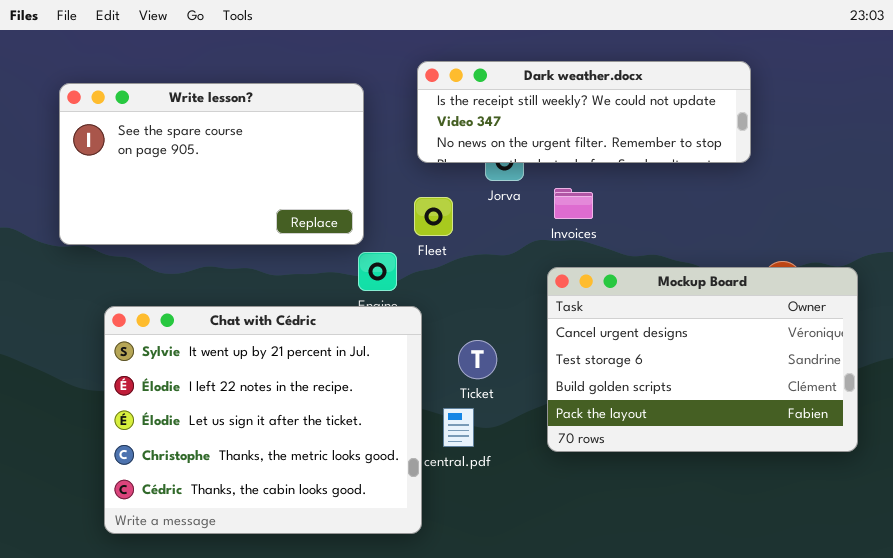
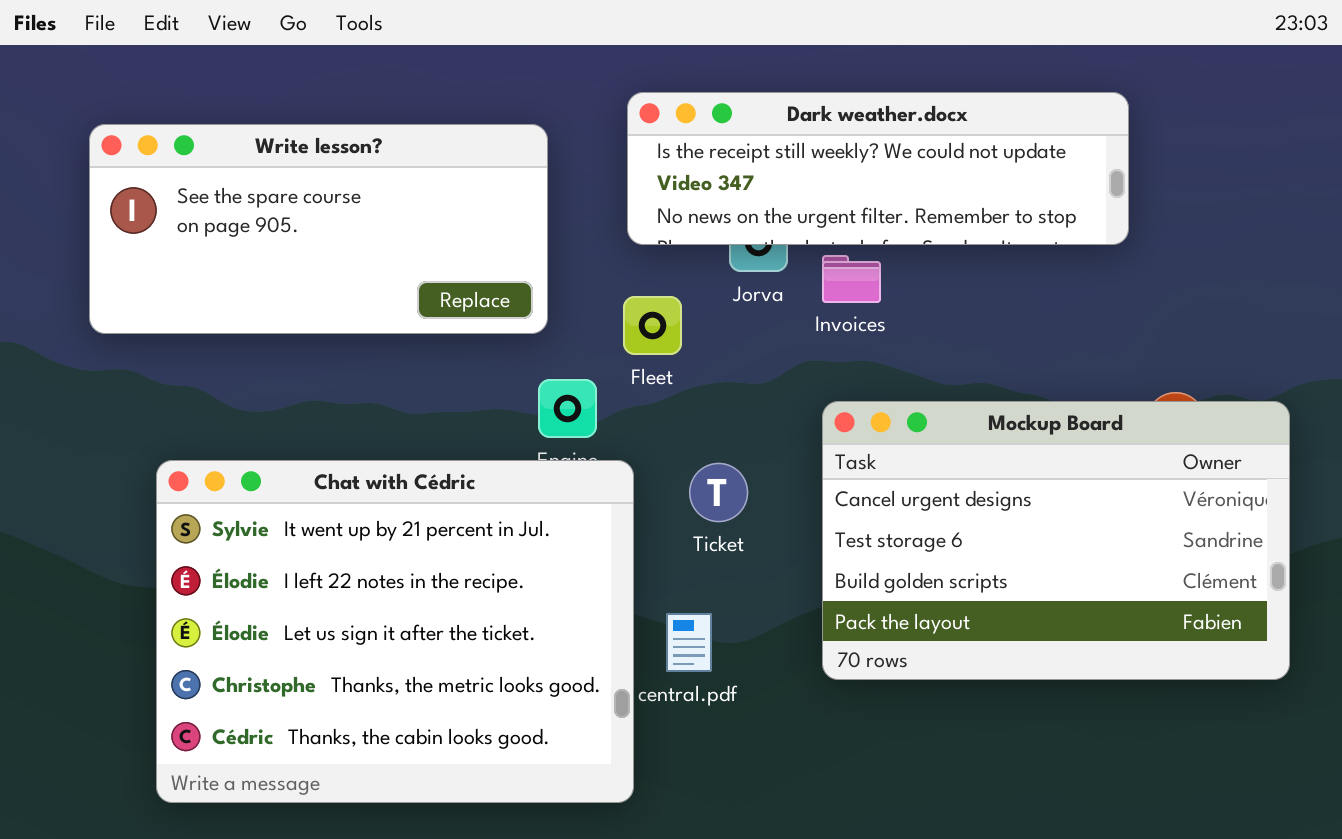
Write lesson?: [59,83,364,245] -> [89,124,548,334], resized
Invoices: [554,188,593,219] -> [822,255,881,303], moved
Ticket: [458,340,497,379] -> [689,463,748,522], moved

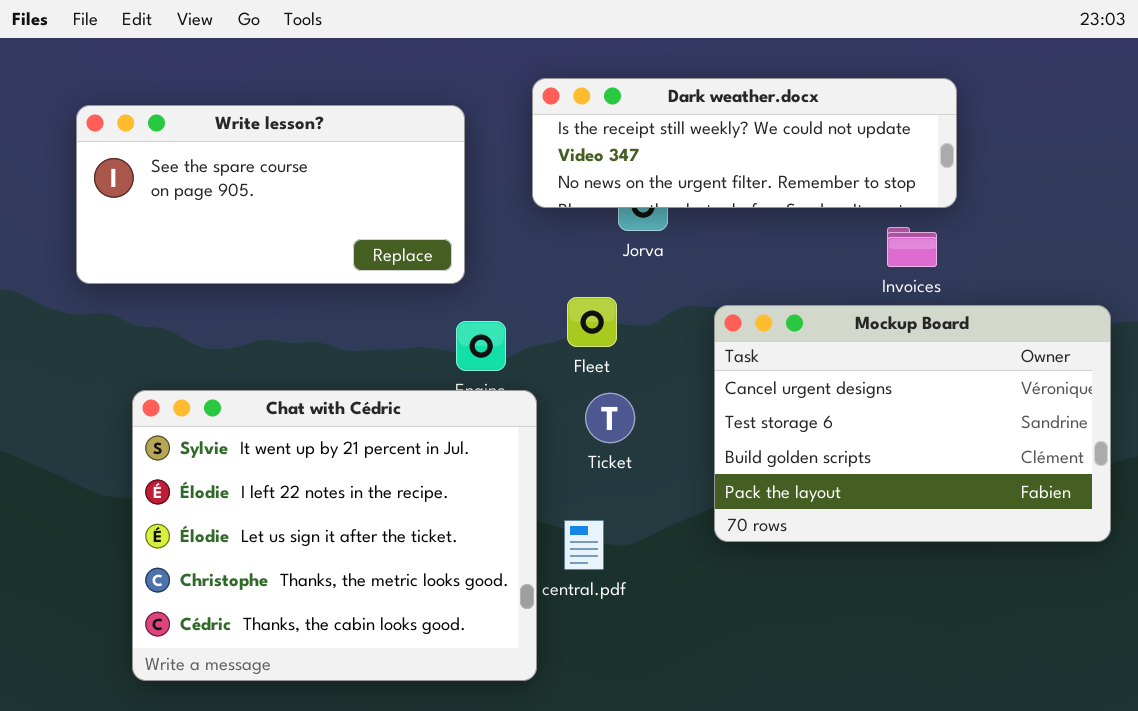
Invoices: [822,255,881,303] -> [887,227,937,267], moved
Fleet: [623,296,682,355] -> [567,297,617,347], moved
Mockup Board: [822,401,1290,680] -> [714,305,1111,542], moved

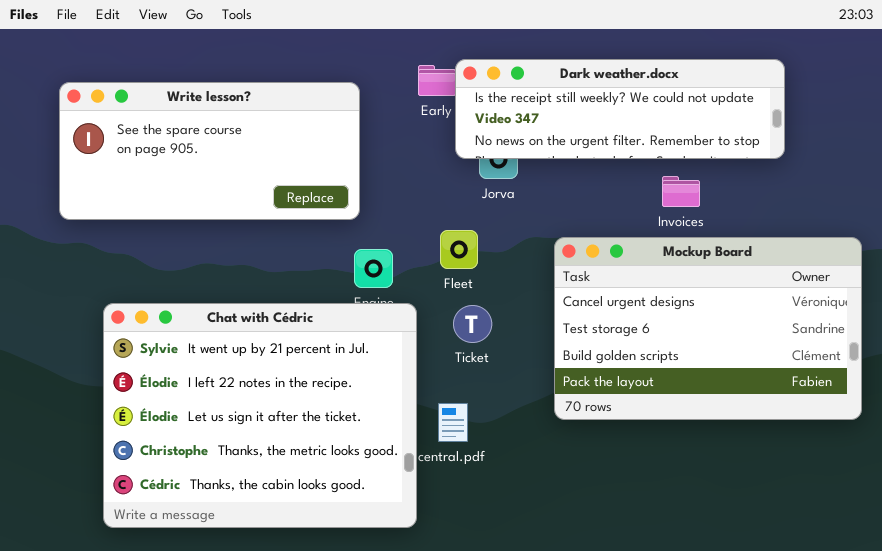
Dark weather.docx: [532,78,957,208] -> [455,59,785,159], moved
Invoices: [887,227,937,267] -> [662,176,700,207], moved

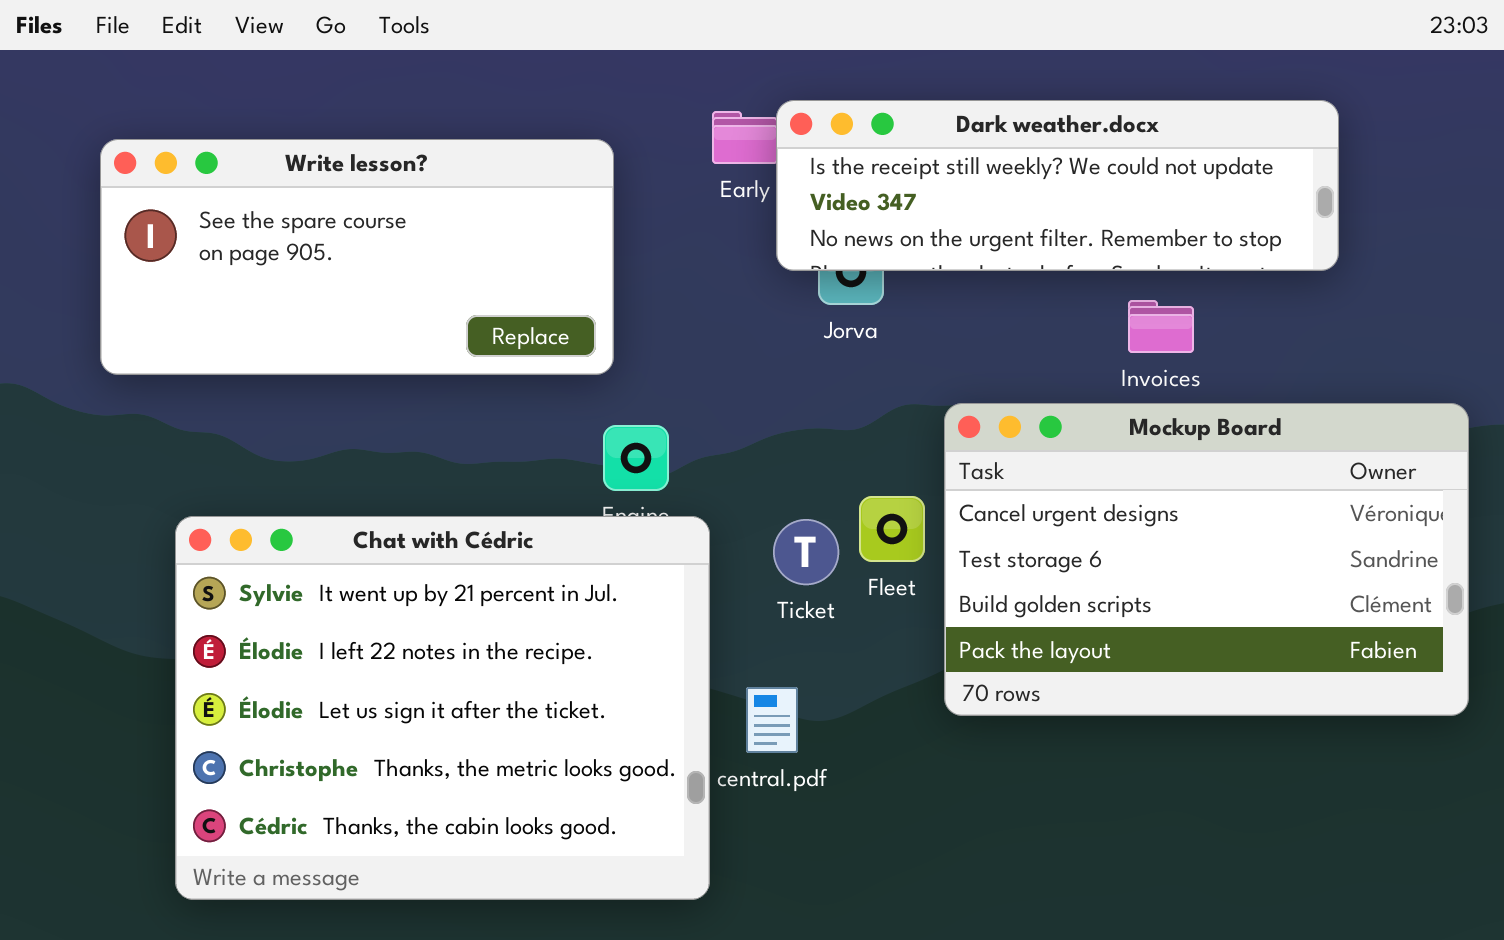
Fleet: [440,230,478,269] -> [859,496,925,562], moved

